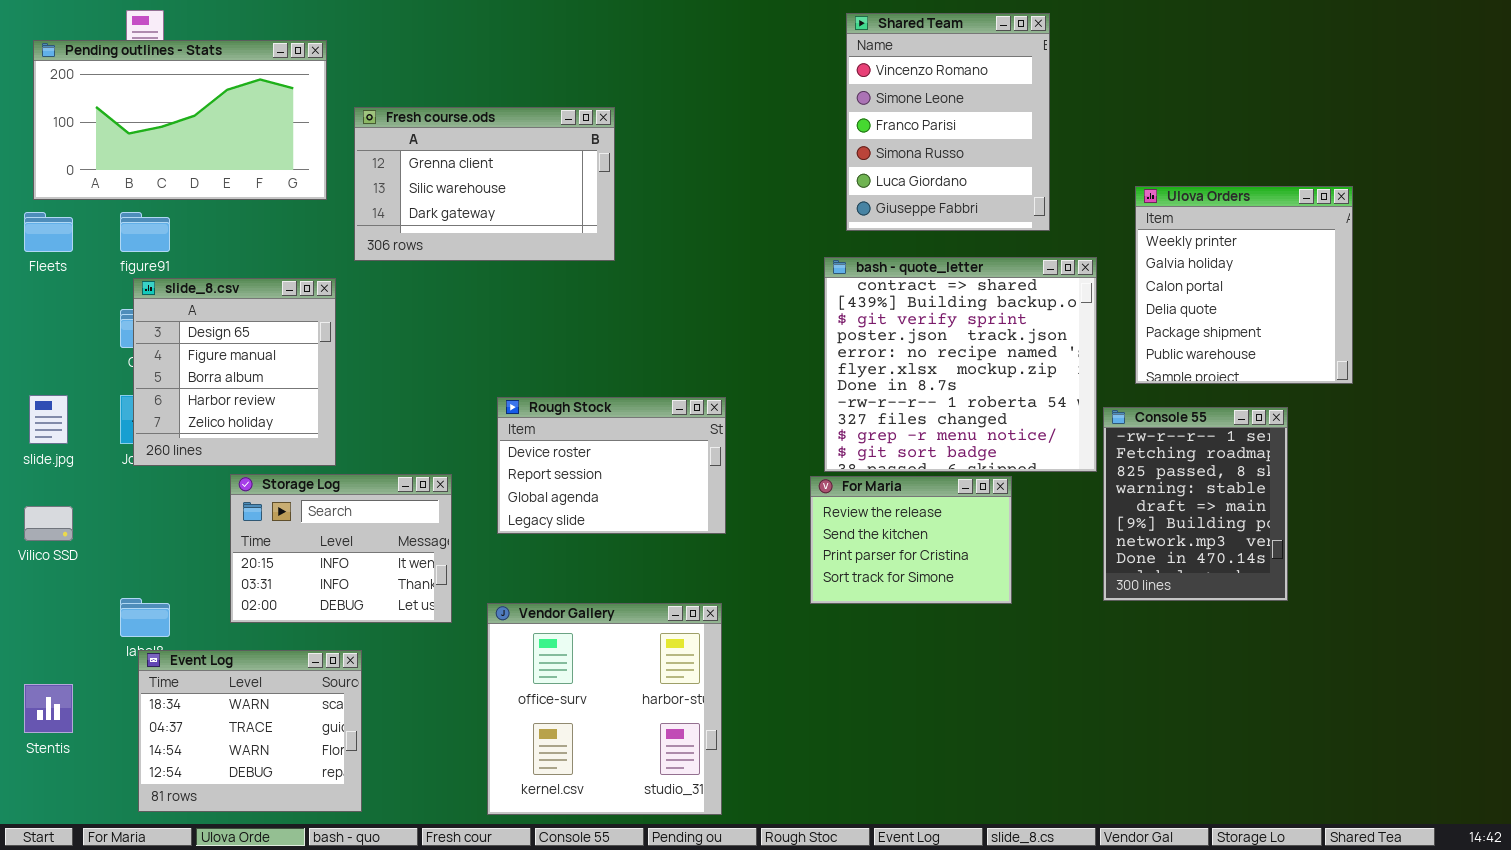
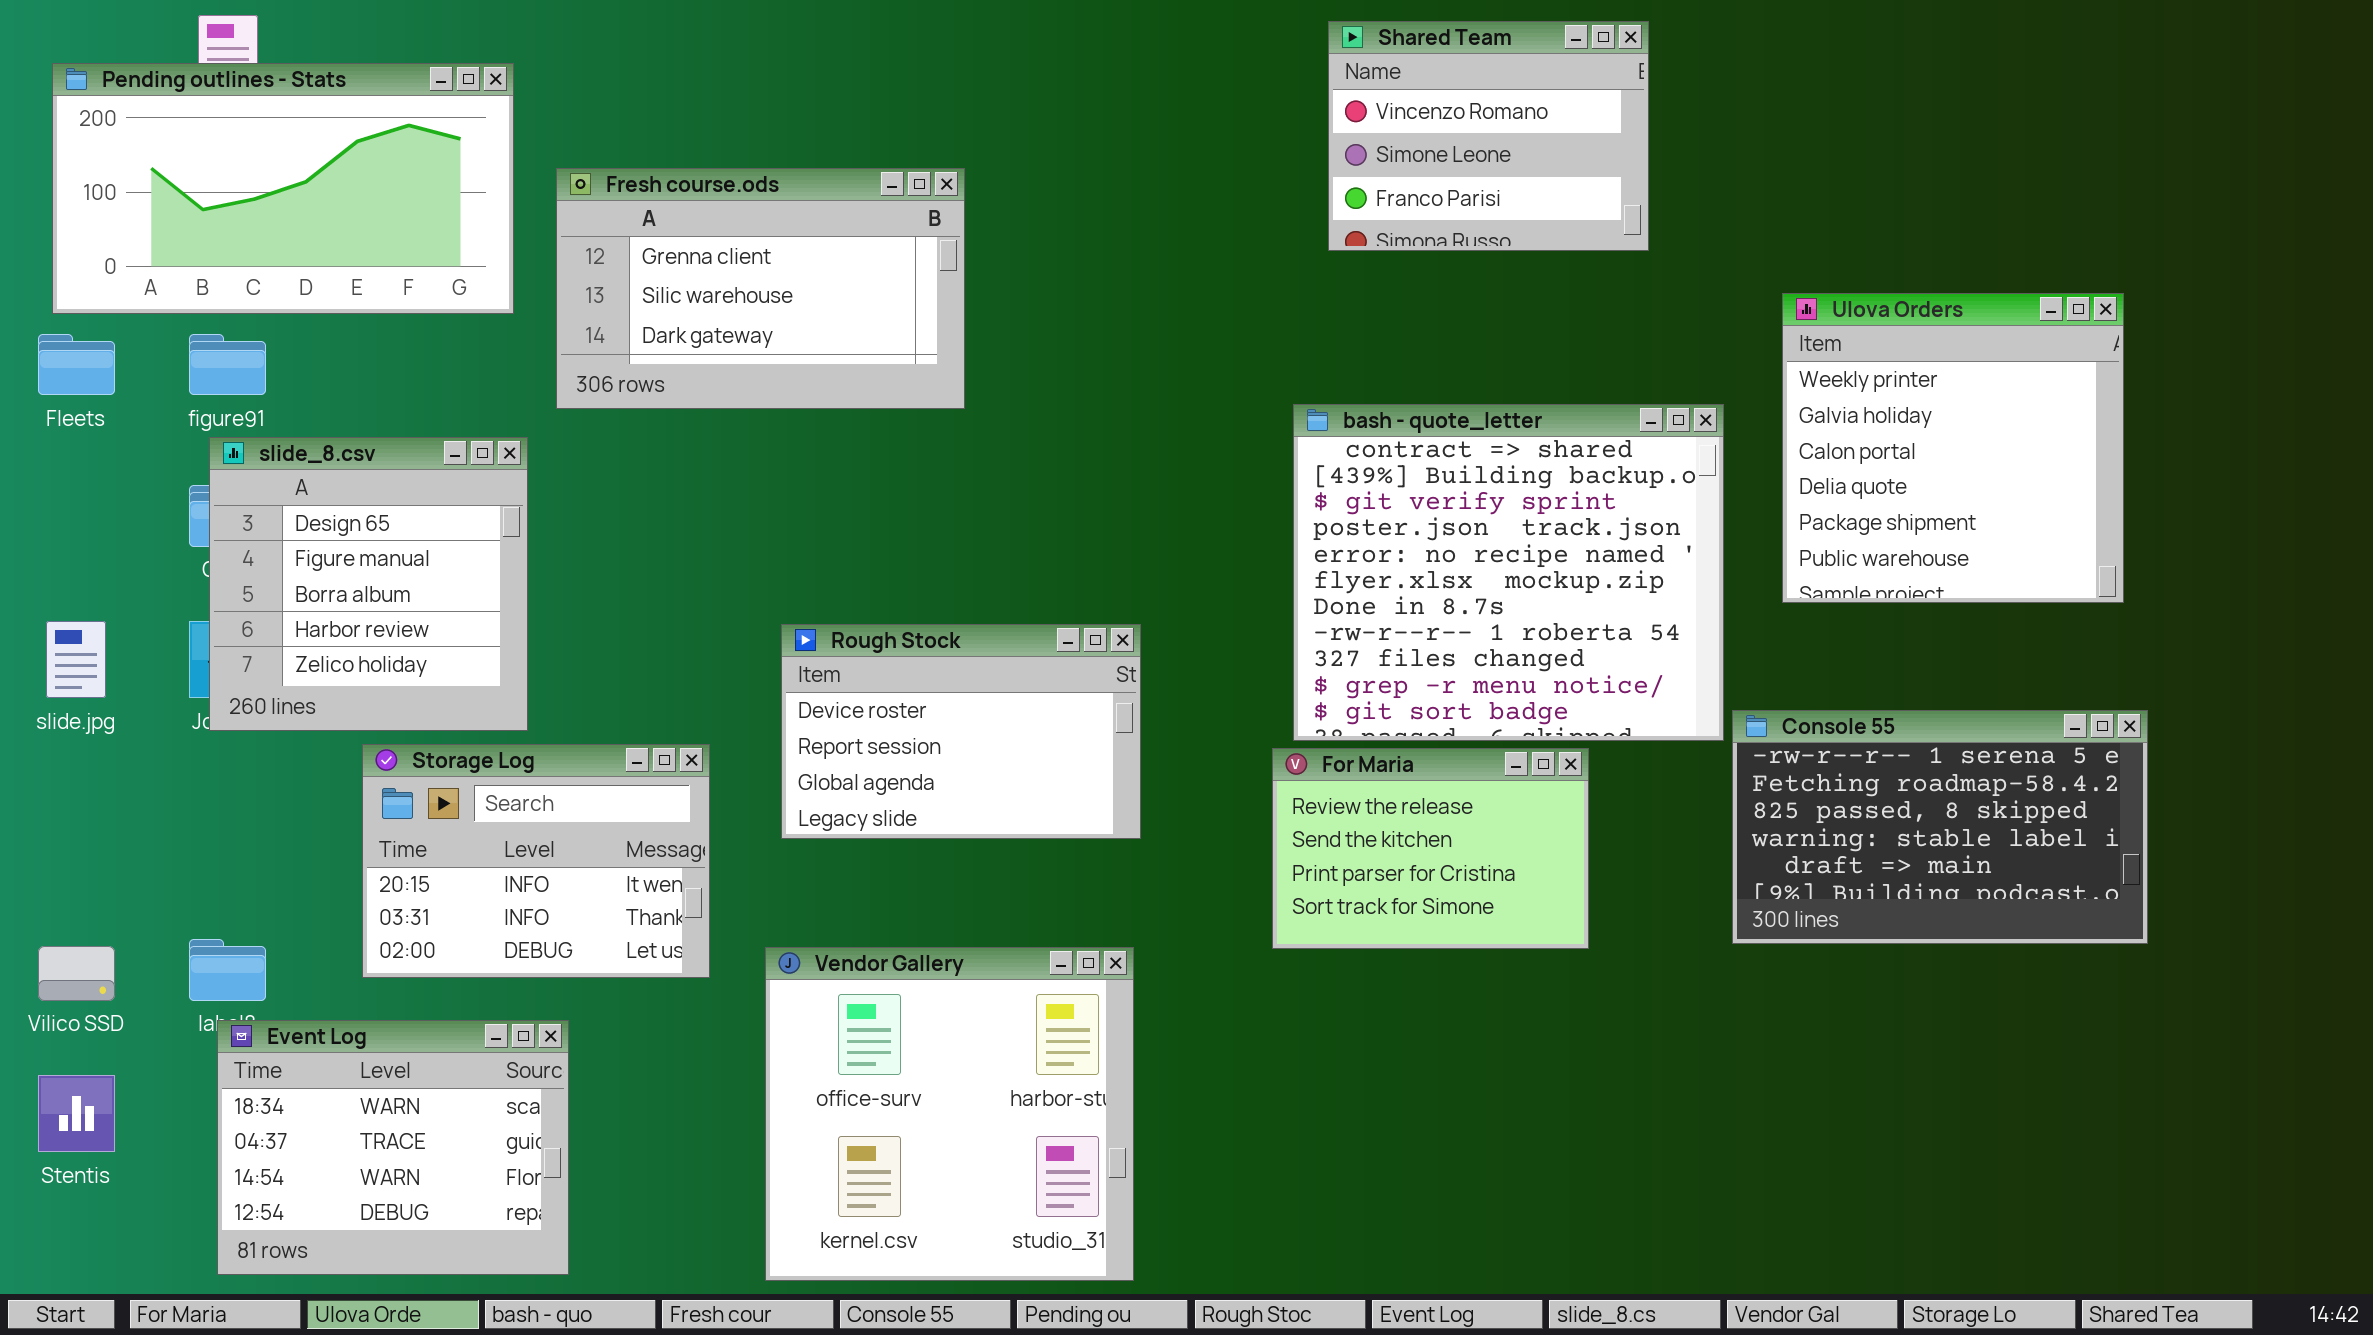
Shared Team: [846,13,1050,231] -> [1328,21,1649,251], resized
Console 55: [1103,407,1288,601] -> [1732,710,2148,944], resized
Vilico SSD: [24,506,73,541] -> [38,946,115,1001], moved

